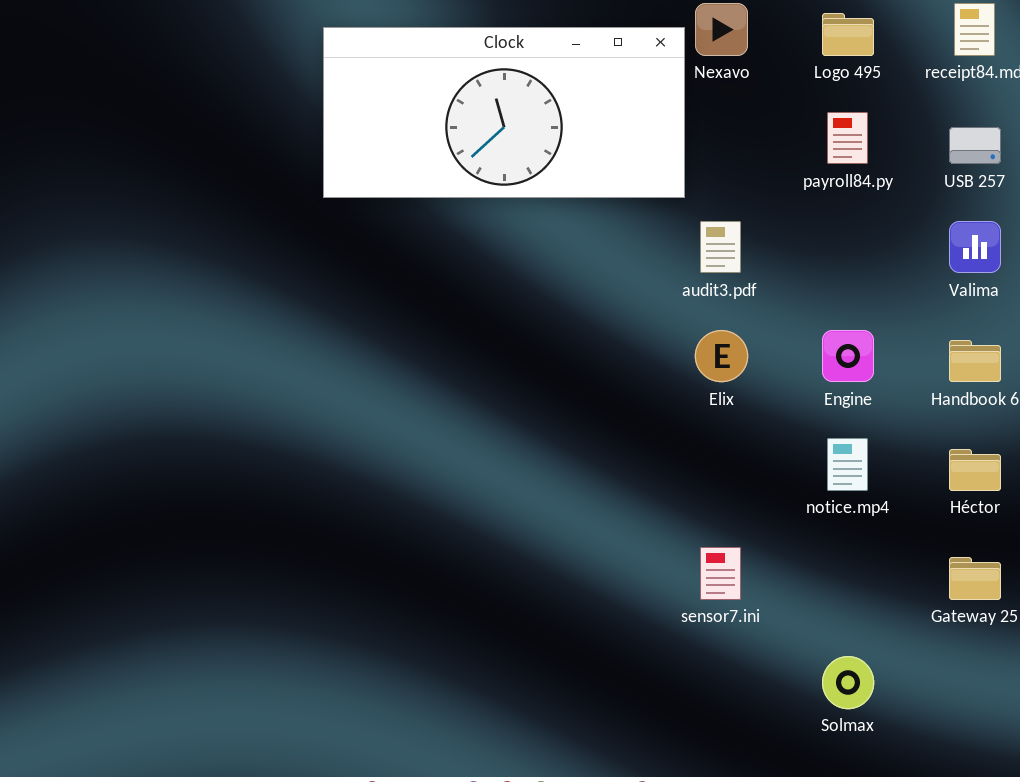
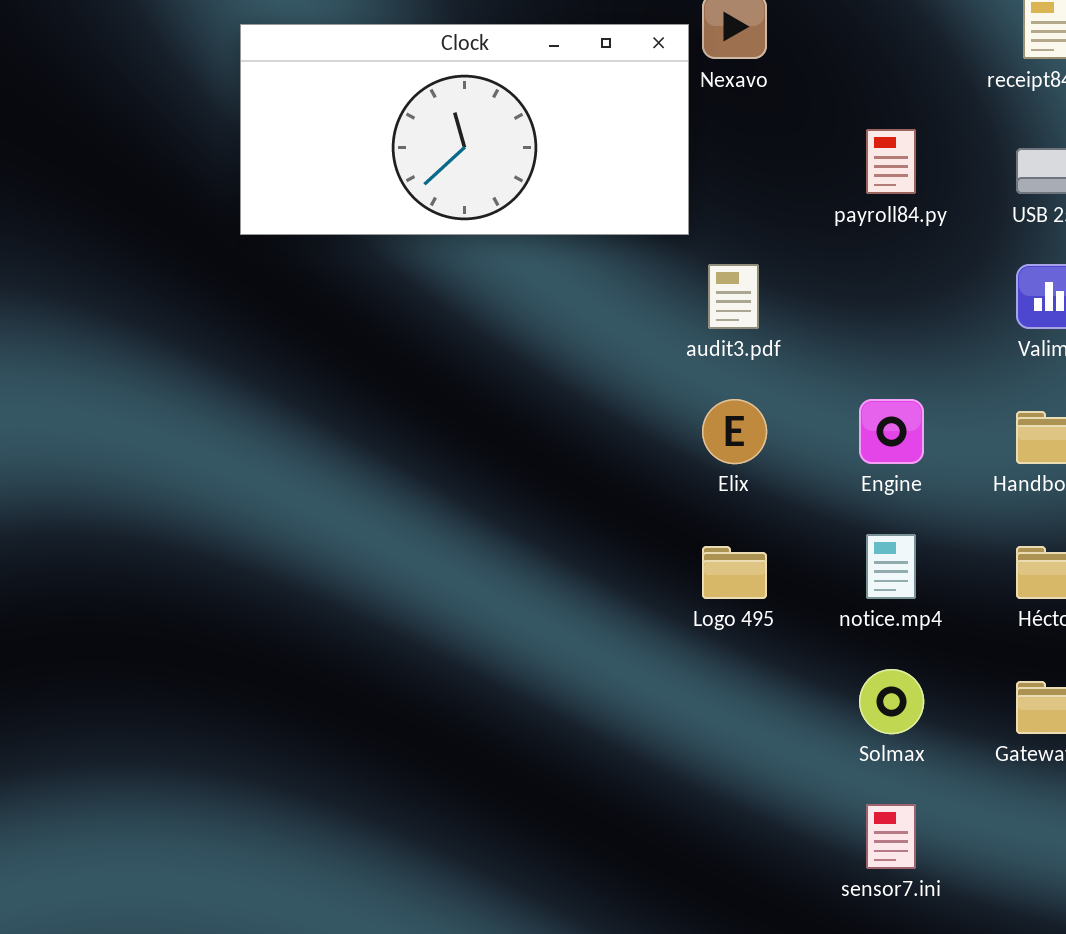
Logo 495: [822,13,874,56] -> [702,546,767,599], moved
sensor7.ini: [700,547,741,600] -> [866,804,916,869], moved
Solmax: [822,656,874,709] -> [859,669,924,734], moved

